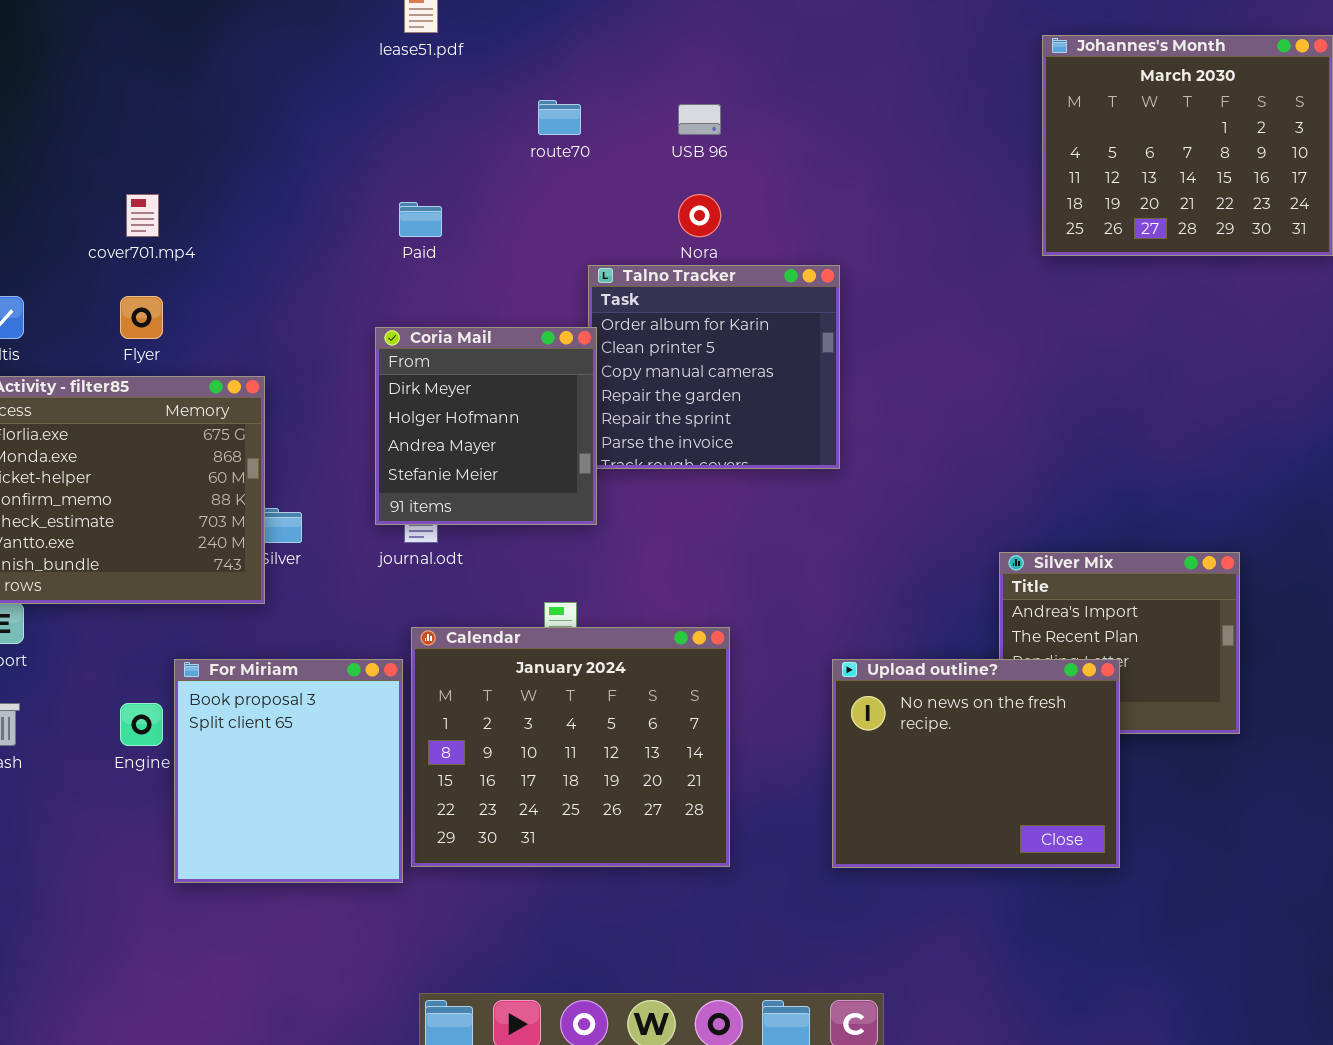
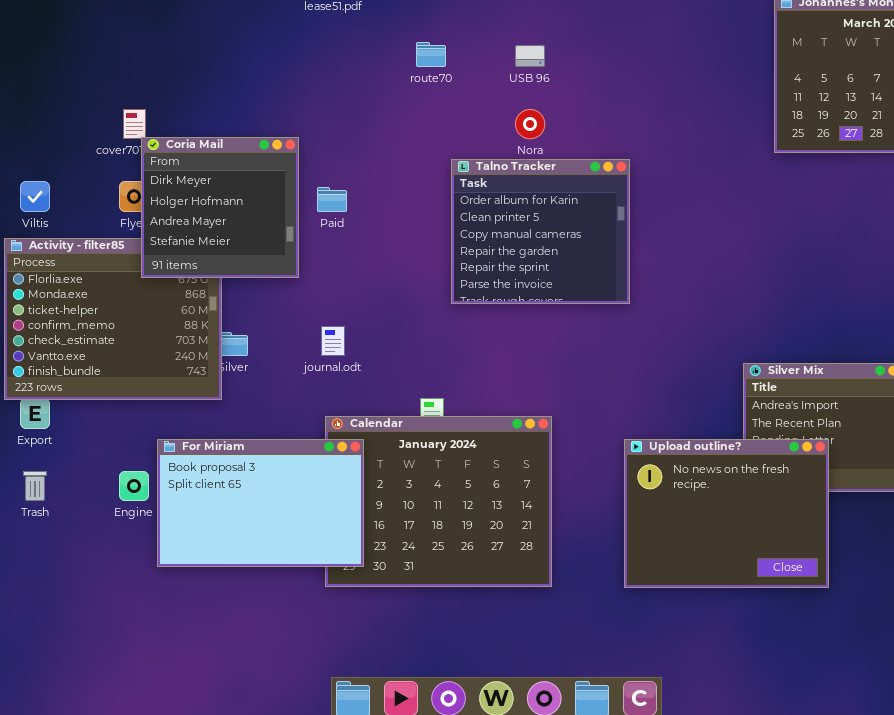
Paid: [399,202,442,237] -> [317,187,347,212], moved
Coria Mail: [375,327,597,525] -> [141,137,299,278], moved
For Miriam: [174,659,403,883] -> [157,439,364,567], resized

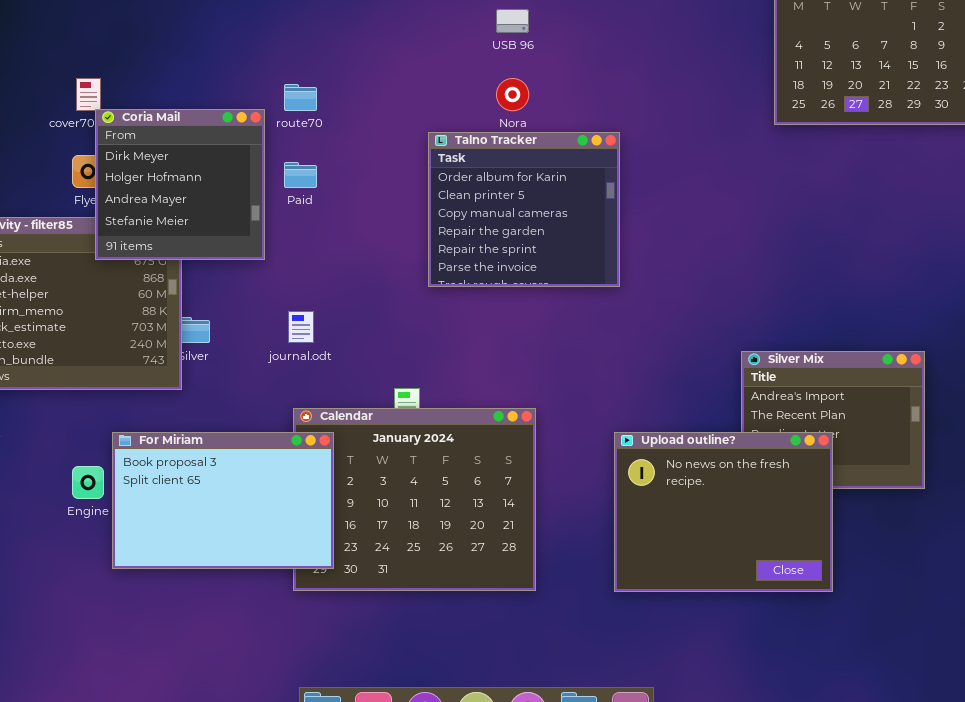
route70: [416,42,446,67] -> [284,84,317,111], moved

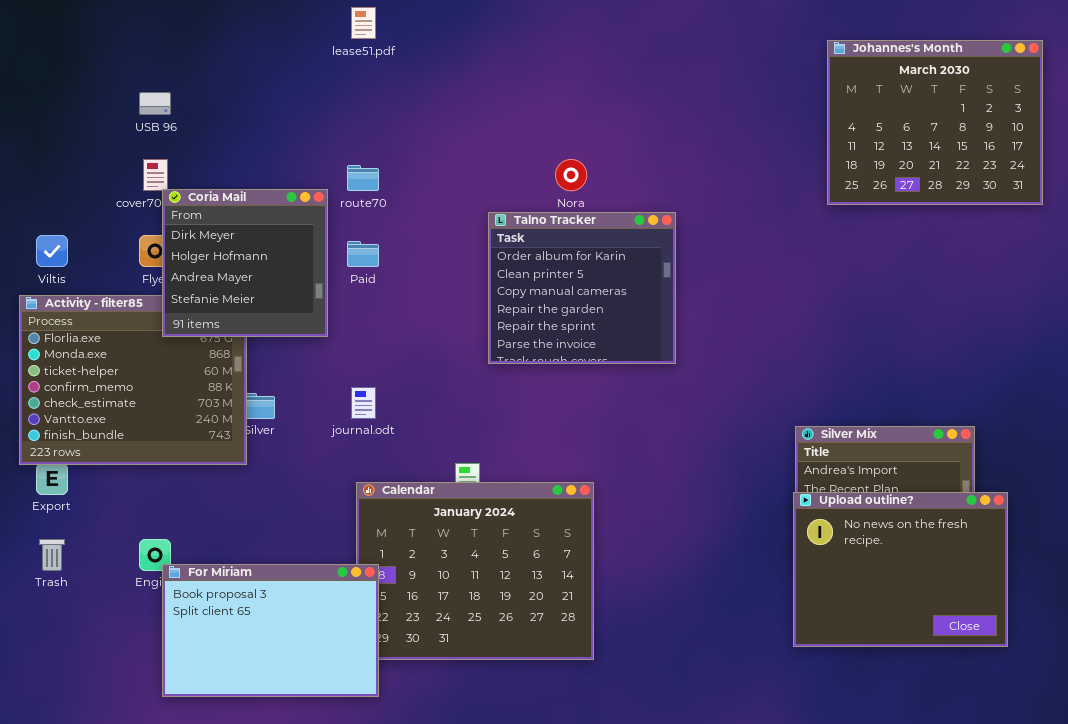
USB 96: [496,9,529,33] -> [139,92,171,115], moved
For Miriam: [112,432,334,569] -> [162,564,379,697], moved
Upload outline?: [614,432,833,592] -> [793,492,1008,647], moved

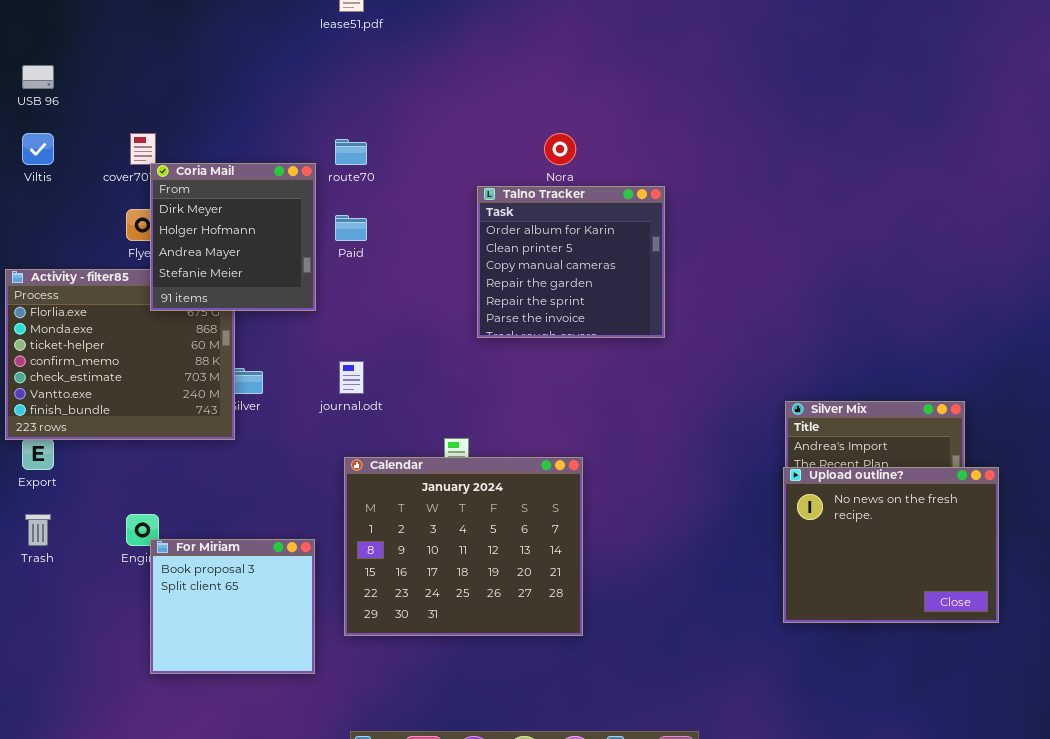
Johannes's Month: [827,40,1043,205] -> none, closed
USB 96: [139,92,171,115] -> [22,65,54,89], moved
Viltis: [36,235,68,267] -> [22,133,54,165], moved
For Miriam: [162,564,379,697] -> [150,539,315,674], resized

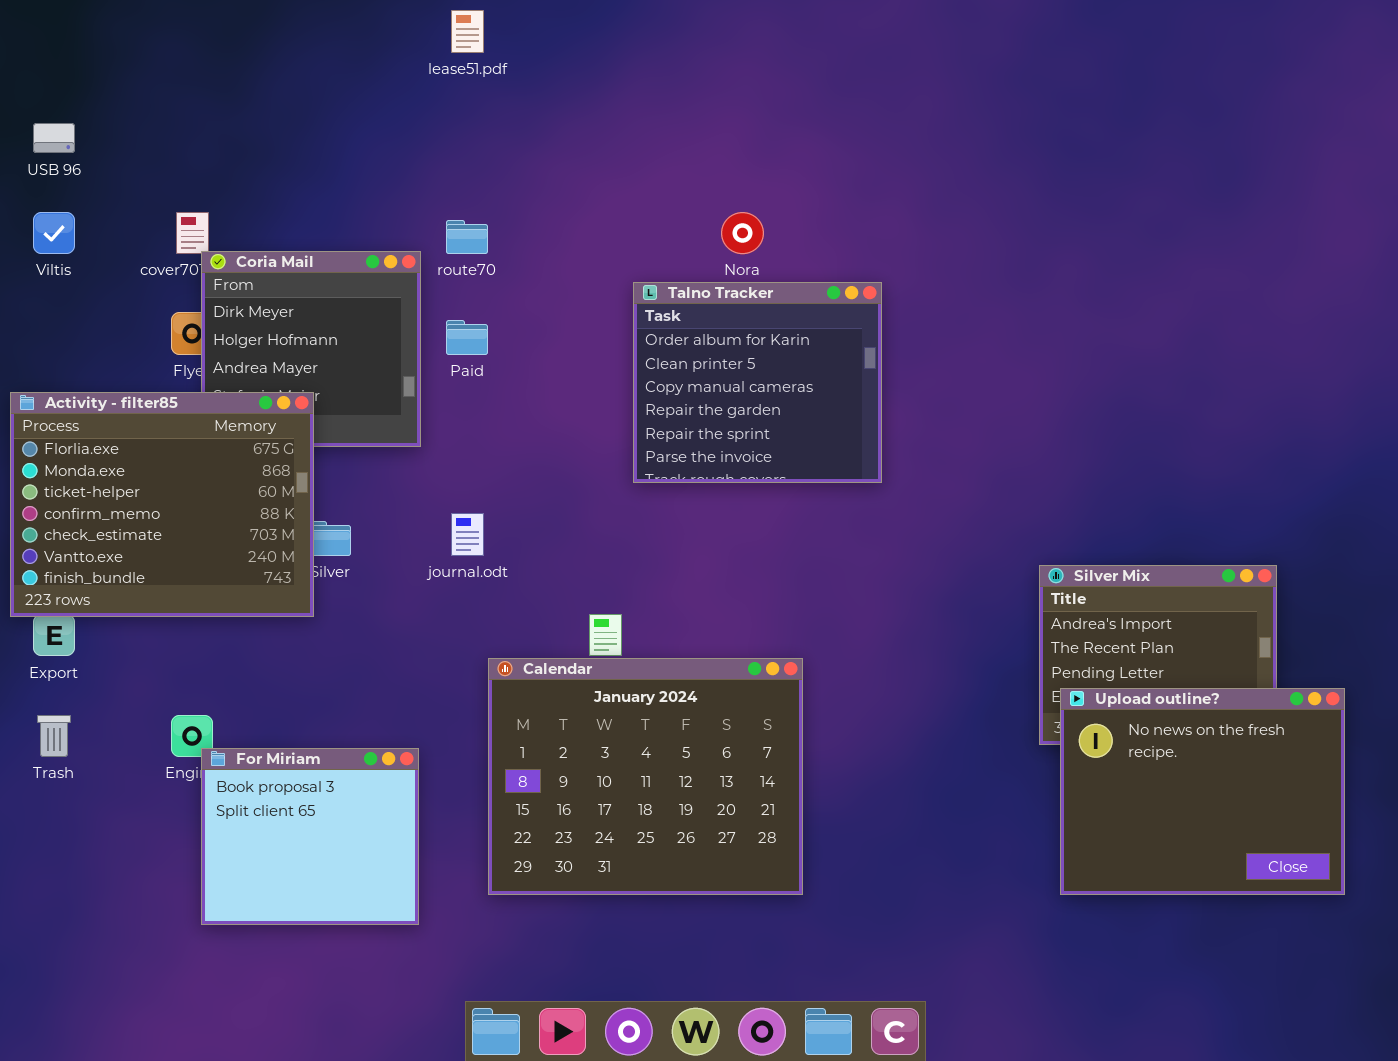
Activity - filter85: [5,269,235,440] -> [10,392,314,617], raised
Calendar: [344,457,583,636] -> [488,658,803,895], moved
Upload outline?: [783,467,999,623] -> [1060,688,1345,895], moved

